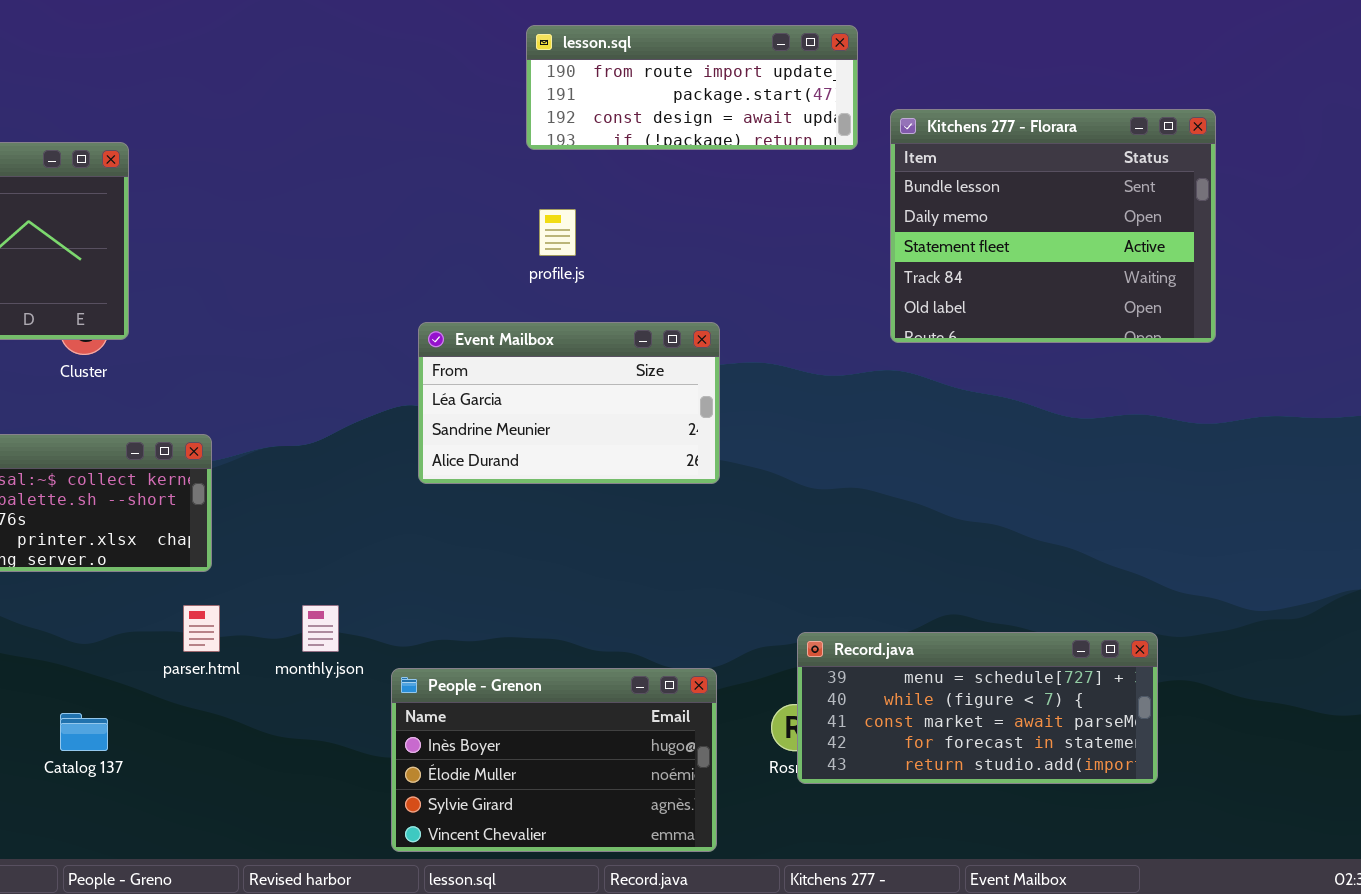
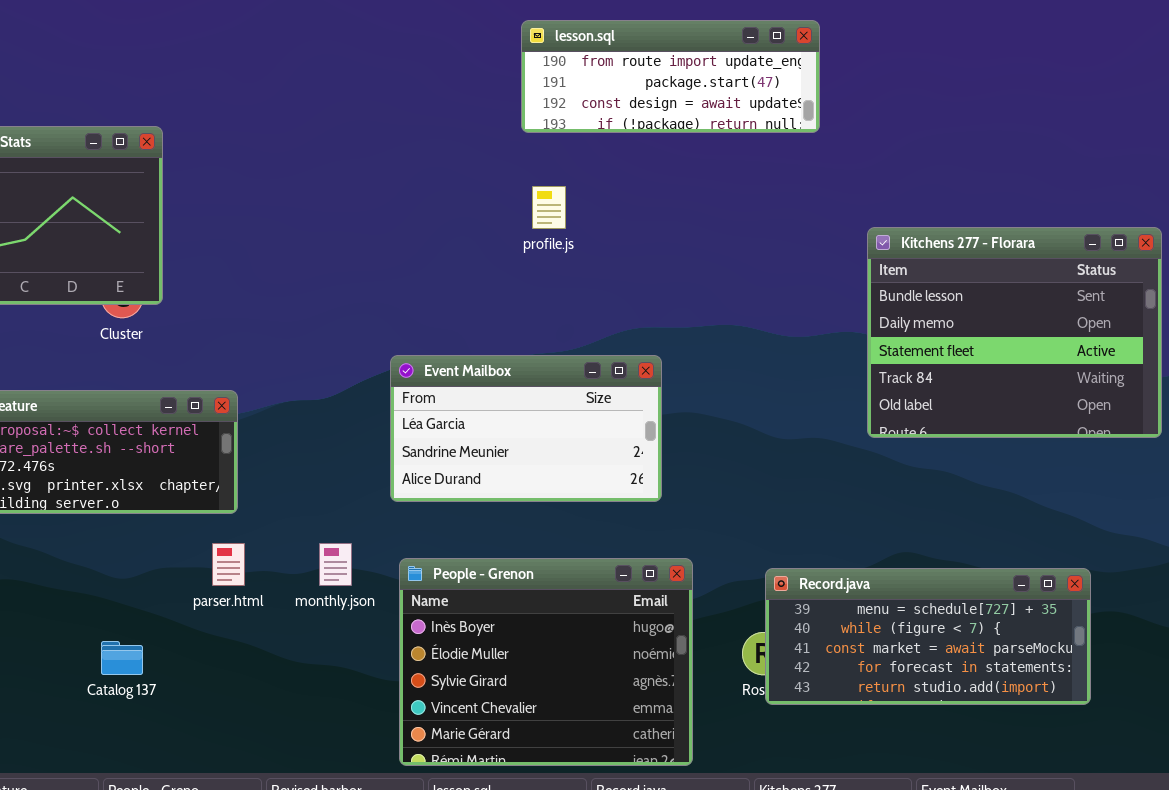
Kitchens 277 - Florara: [890,109,1216,343] -> [867,227,1162,438], moved
Event Mailbox: [418,322,720,484] -> [390,355,662,502], moved
People - Grenon: [391,668,717,852] -> [399,558,693,766], resized

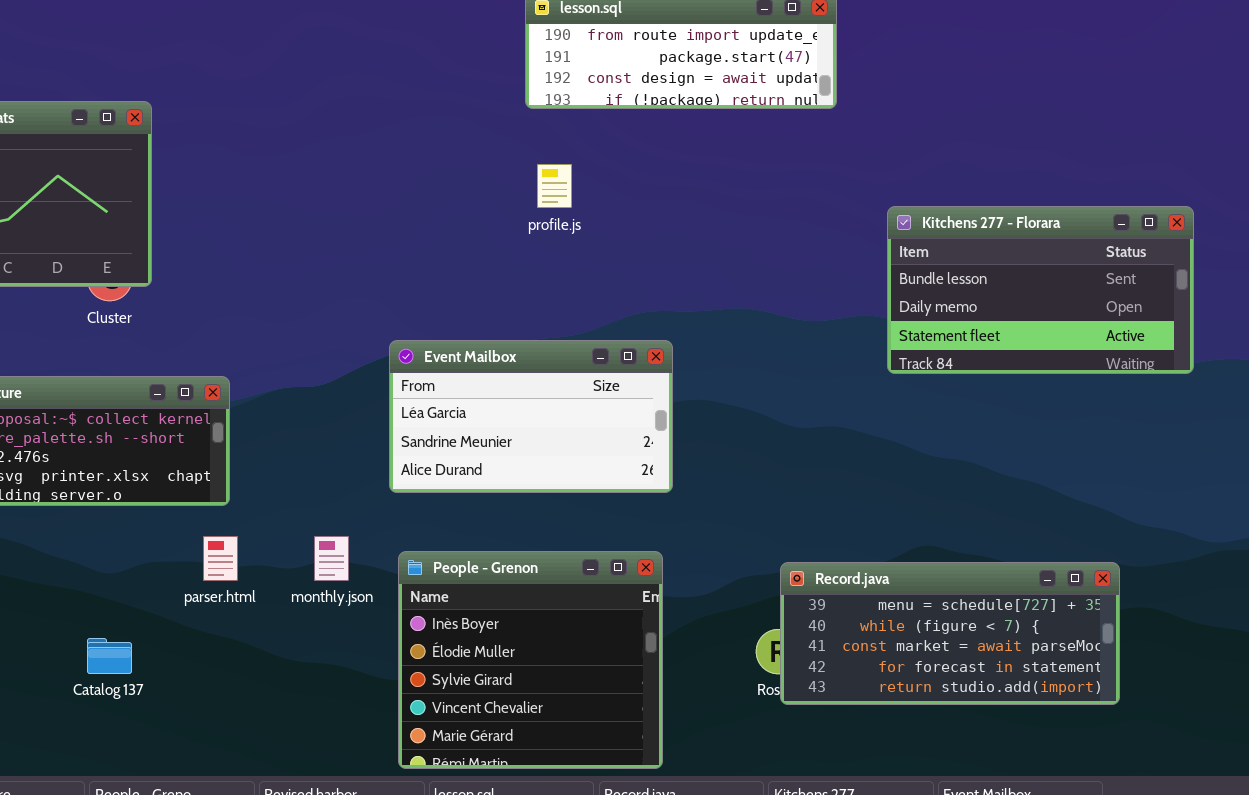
Kitchens 277 - Florara: [867,227,1162,438] -> [887,206,1194,374], resized
People - Grenon: [399,558,693,766] -> [398,551,663,769], resized

